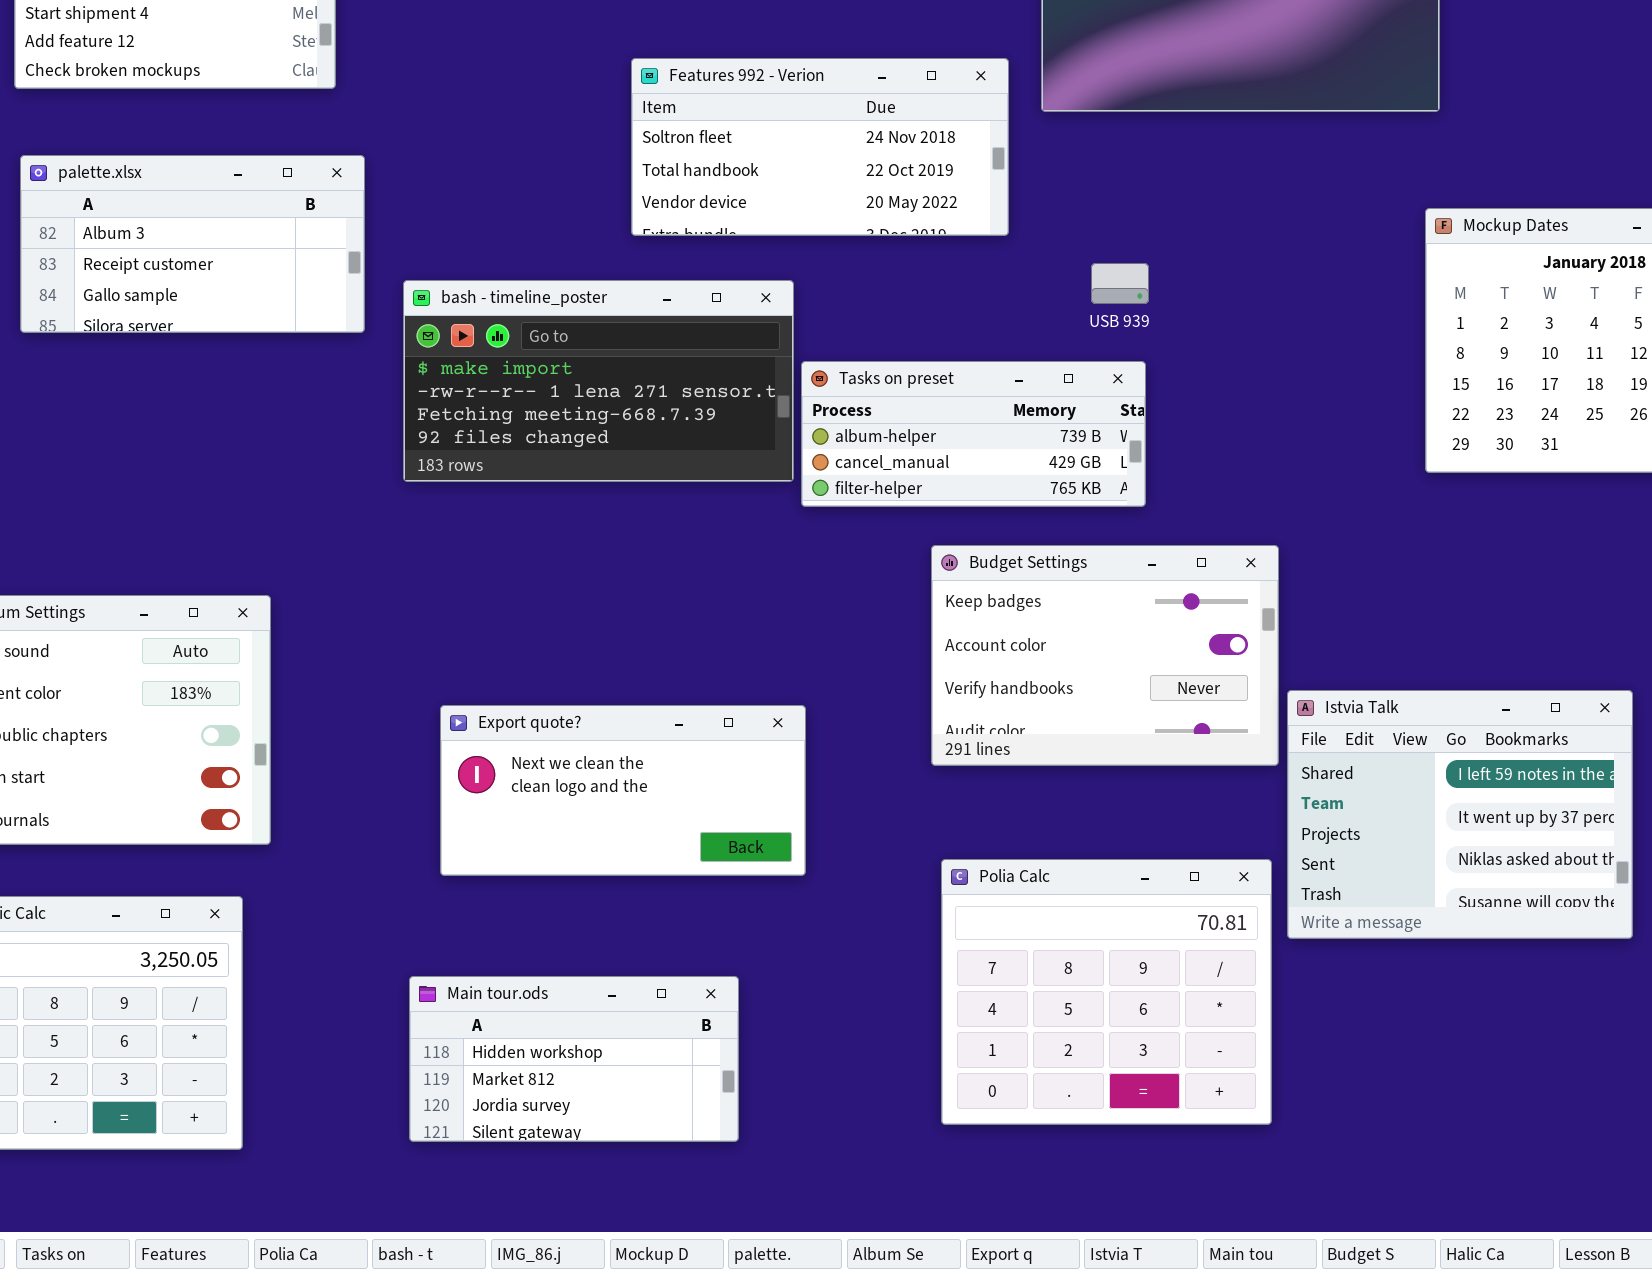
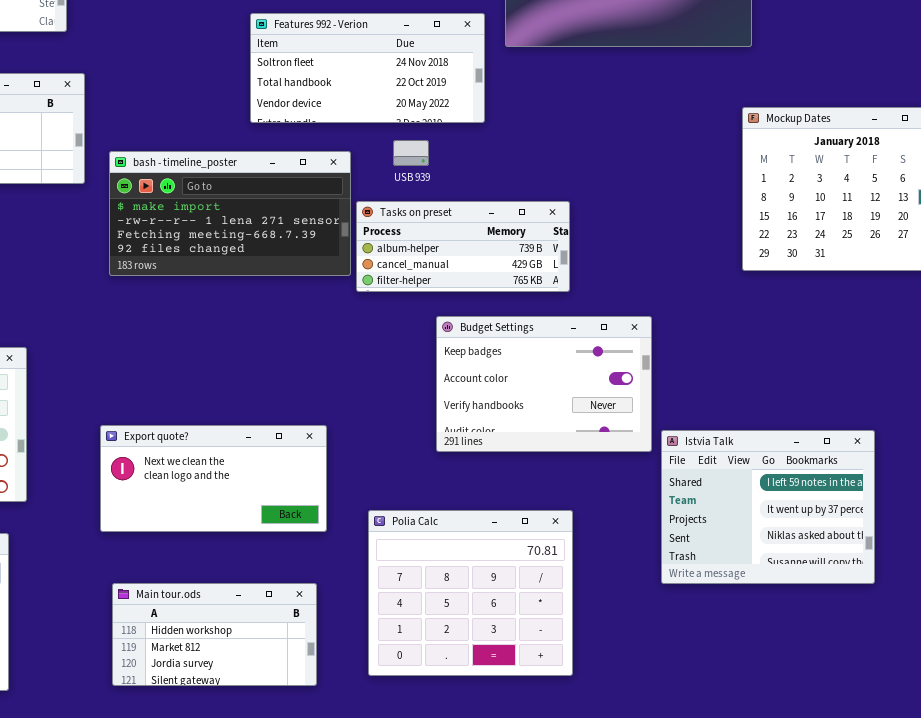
USB 939: [1091,263,1149,304] -> [393,140,429,166], moved
Istvia Talk: [1287,690,1633,939] -> [661,430,875,584], moved
Export quote?: [440,705,806,876] -> [100,425,327,532], moved
Polia Calc: [941,859,1272,1125] -> [368,510,573,676], moved

